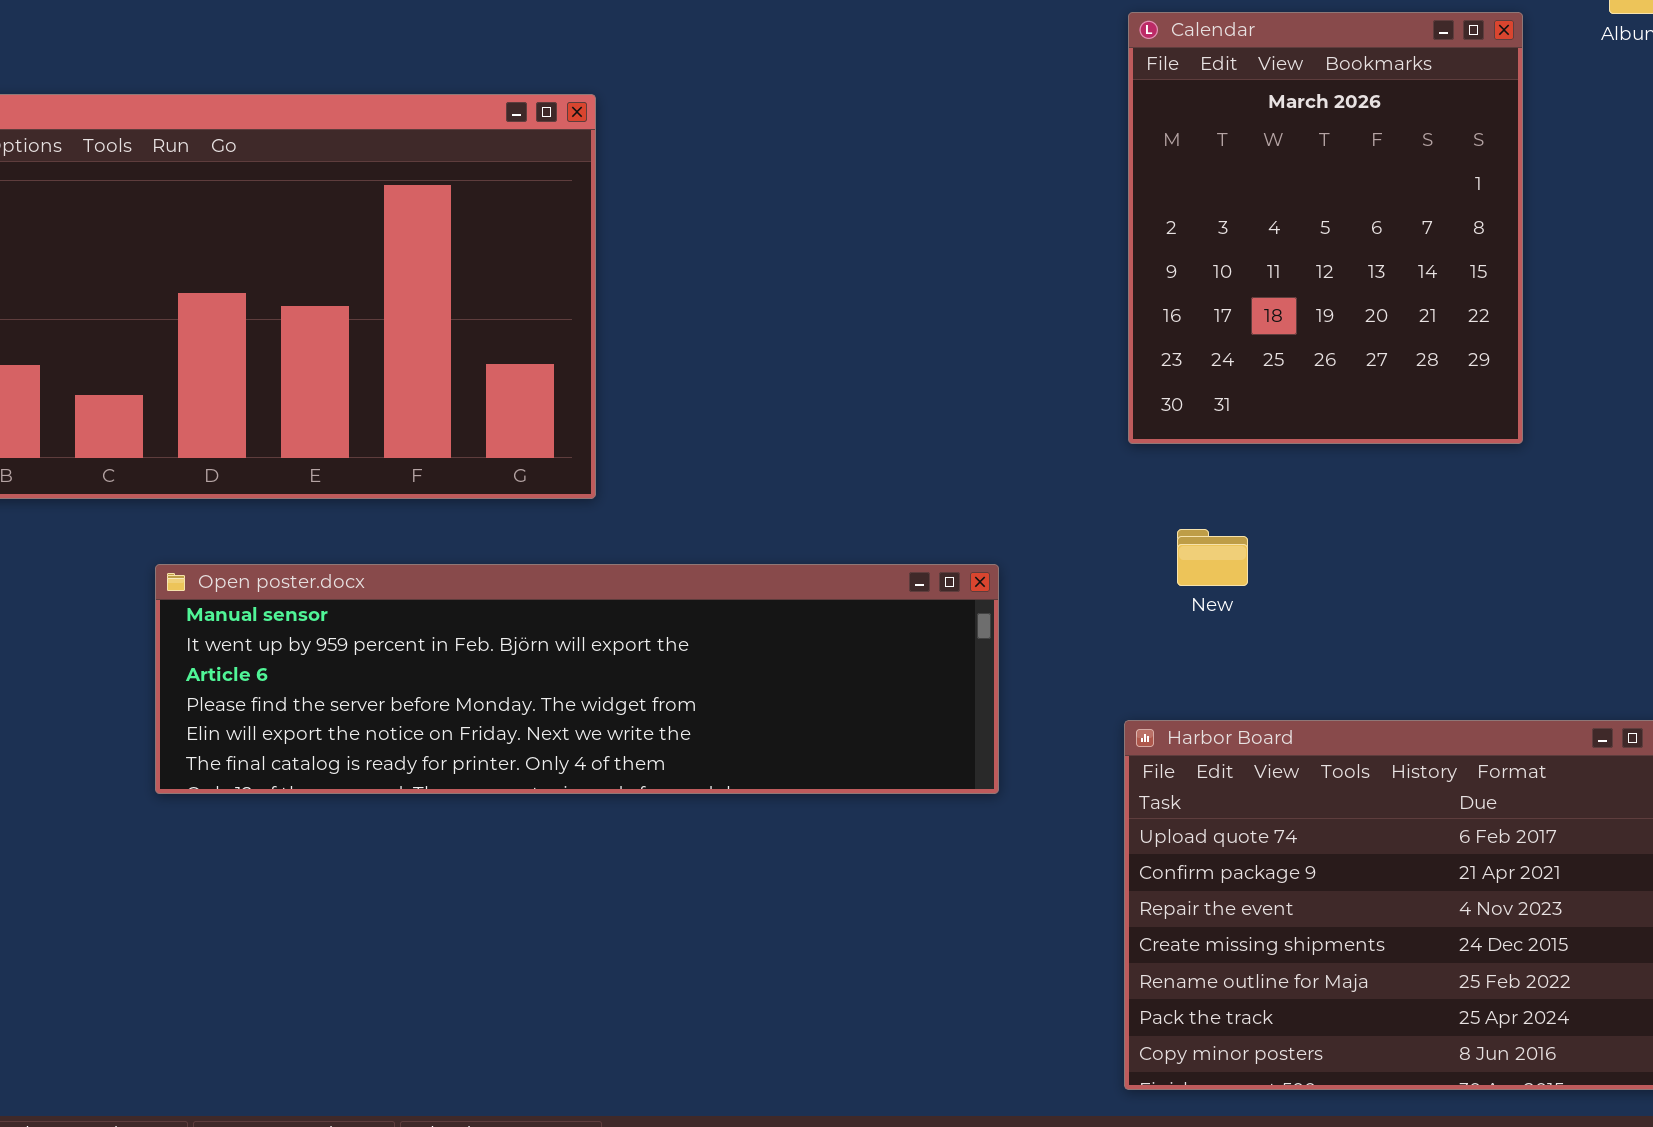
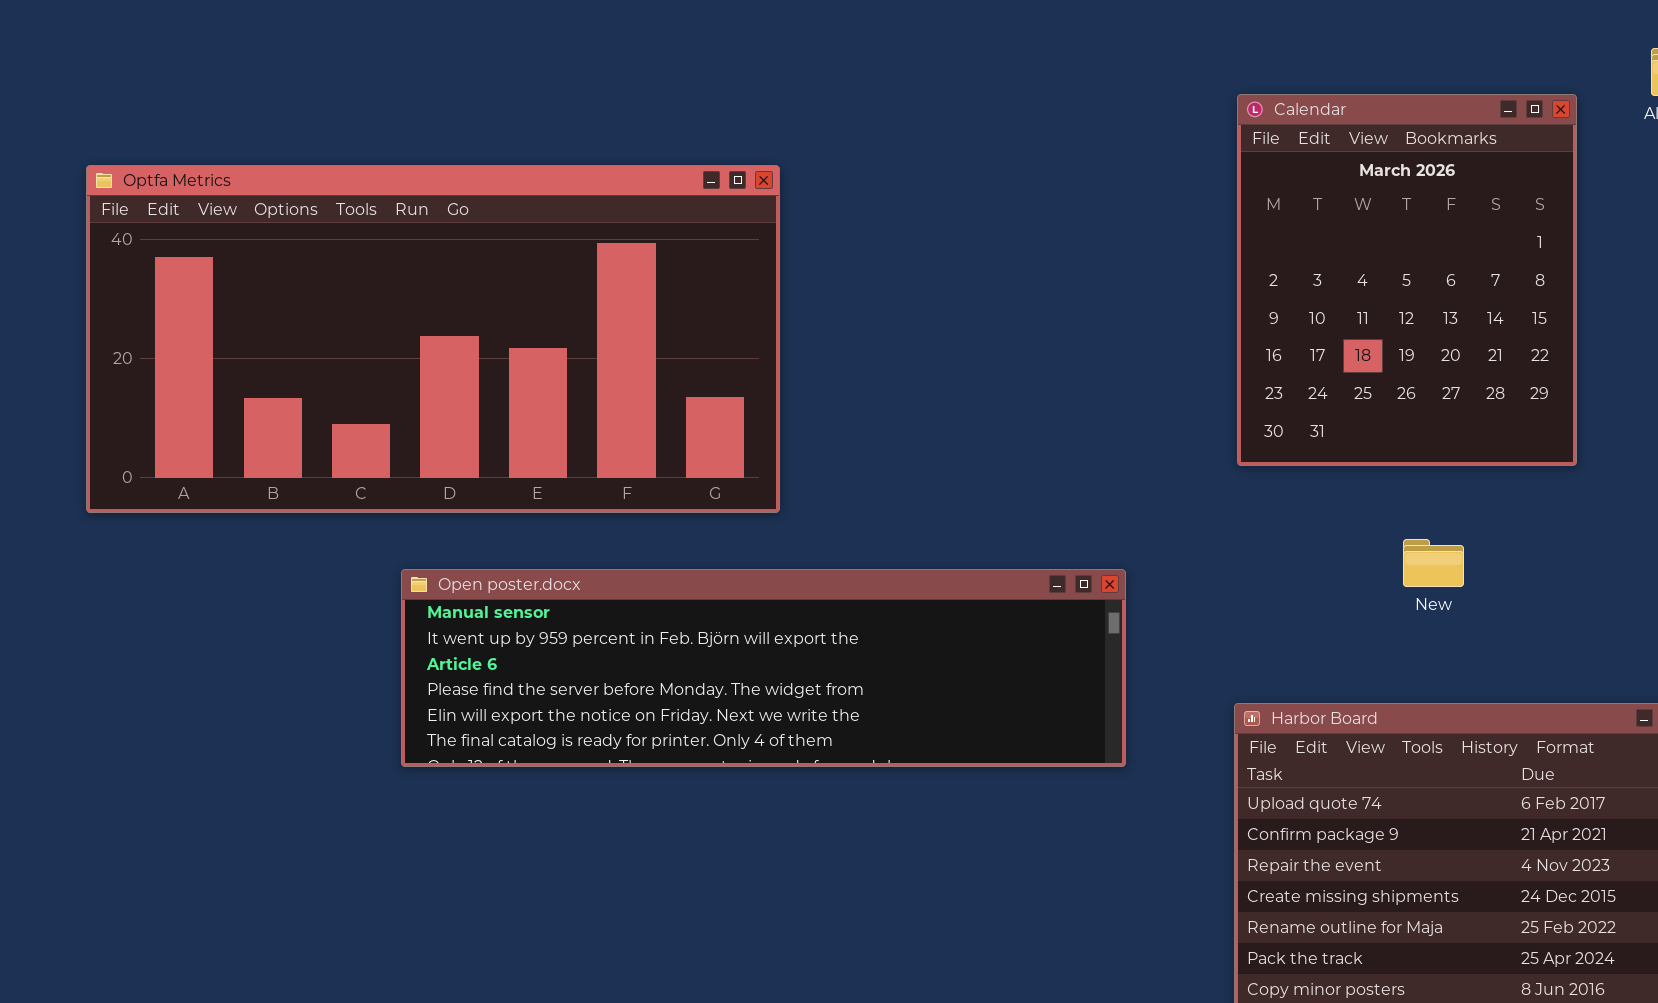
New: [1177,529,1248,586] -> [1403,539,1464,587], moved

